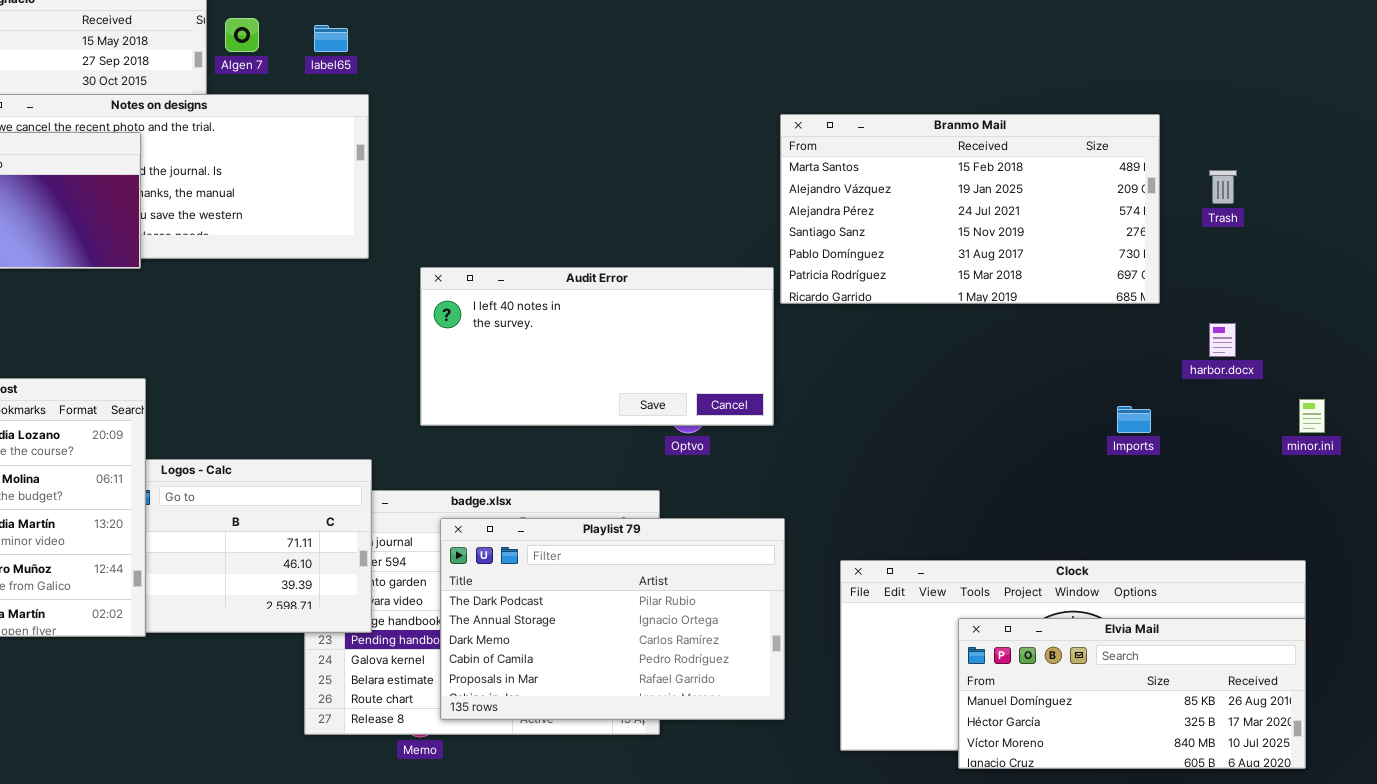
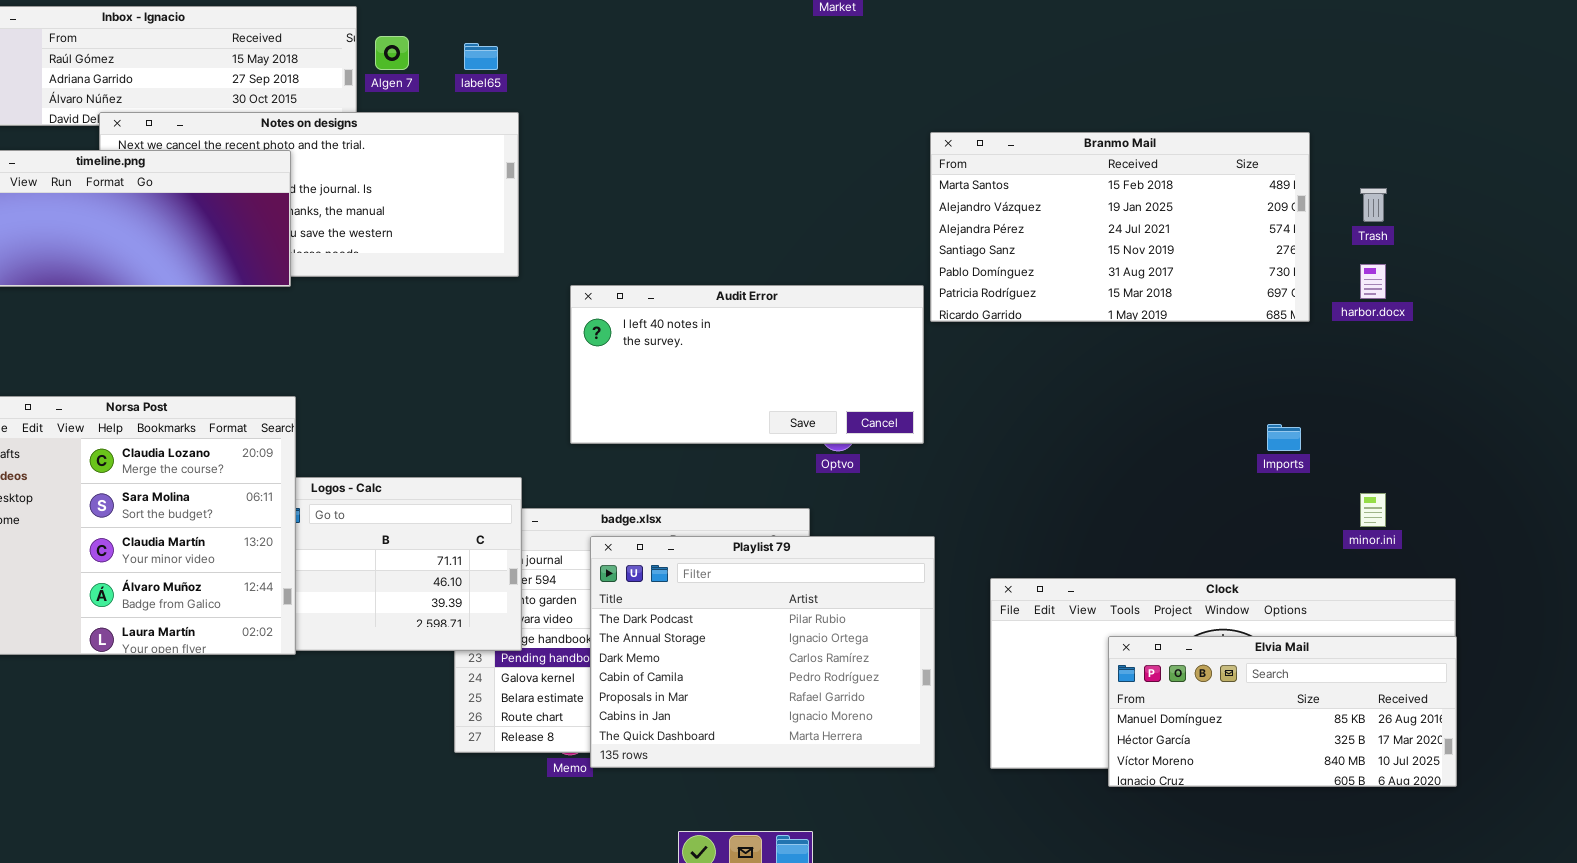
harbor.docx: [1209,323,1236,357] -> [1360,264,1386,299], moved
minor.ini: [1299,399,1325,433] -> [1360,493,1386,527], moved
Playlist 79: [440,518,785,720] -> [590,536,935,768], resized

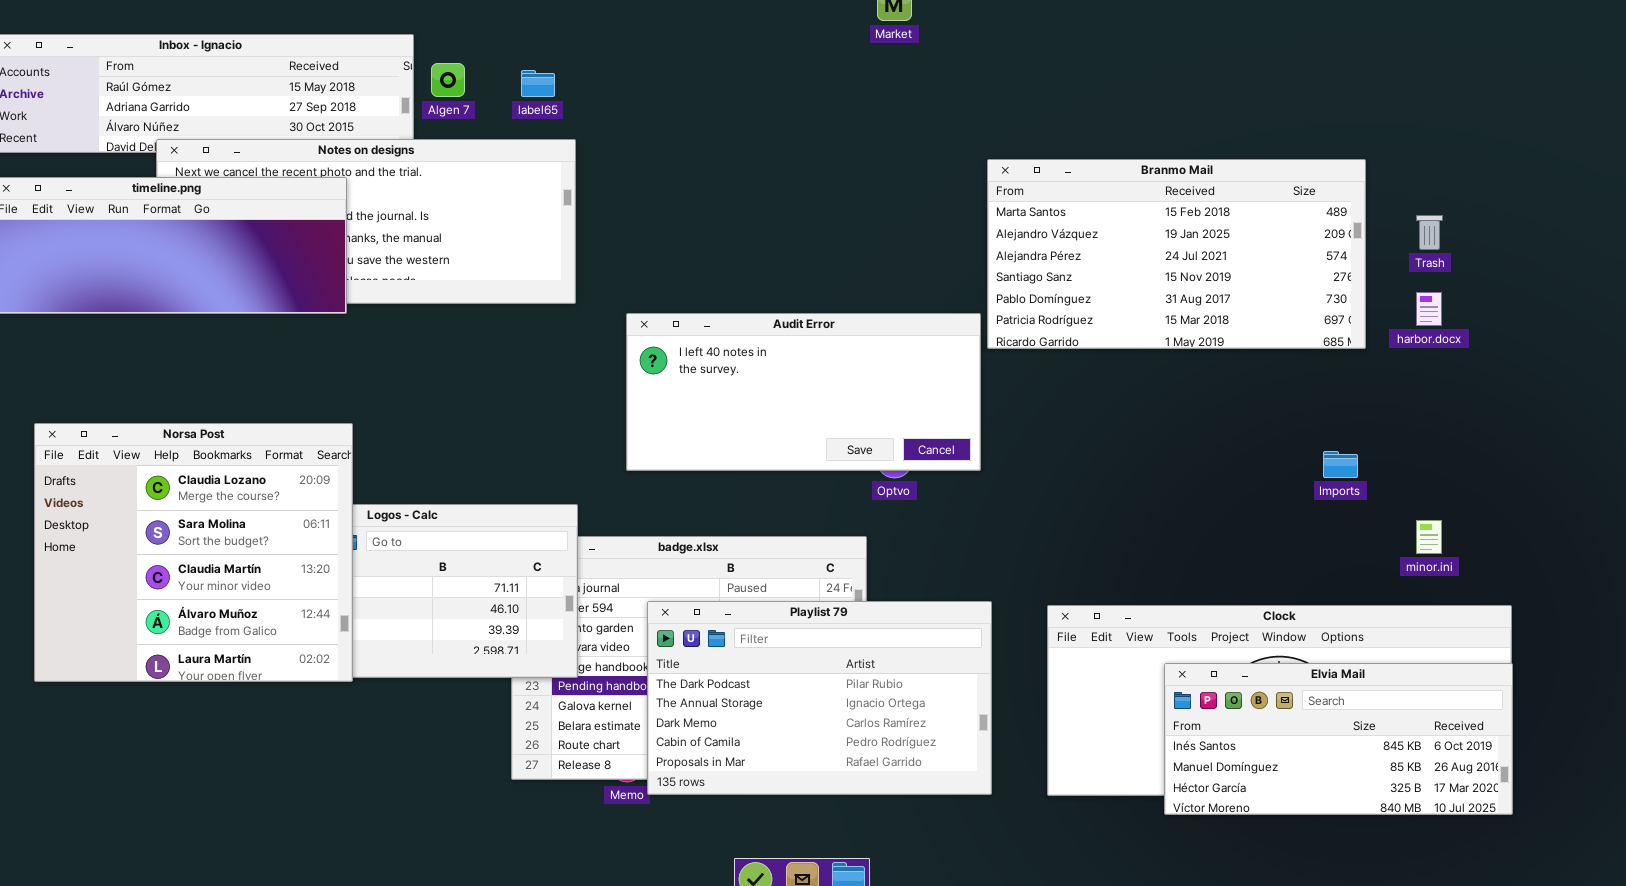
Playlist 79: [590,536,935,768] -> [647,601,992,795], resized
Elvia Mail: [1108,636,1457,787] -> [1164,663,1513,815], scrolled up 1 row

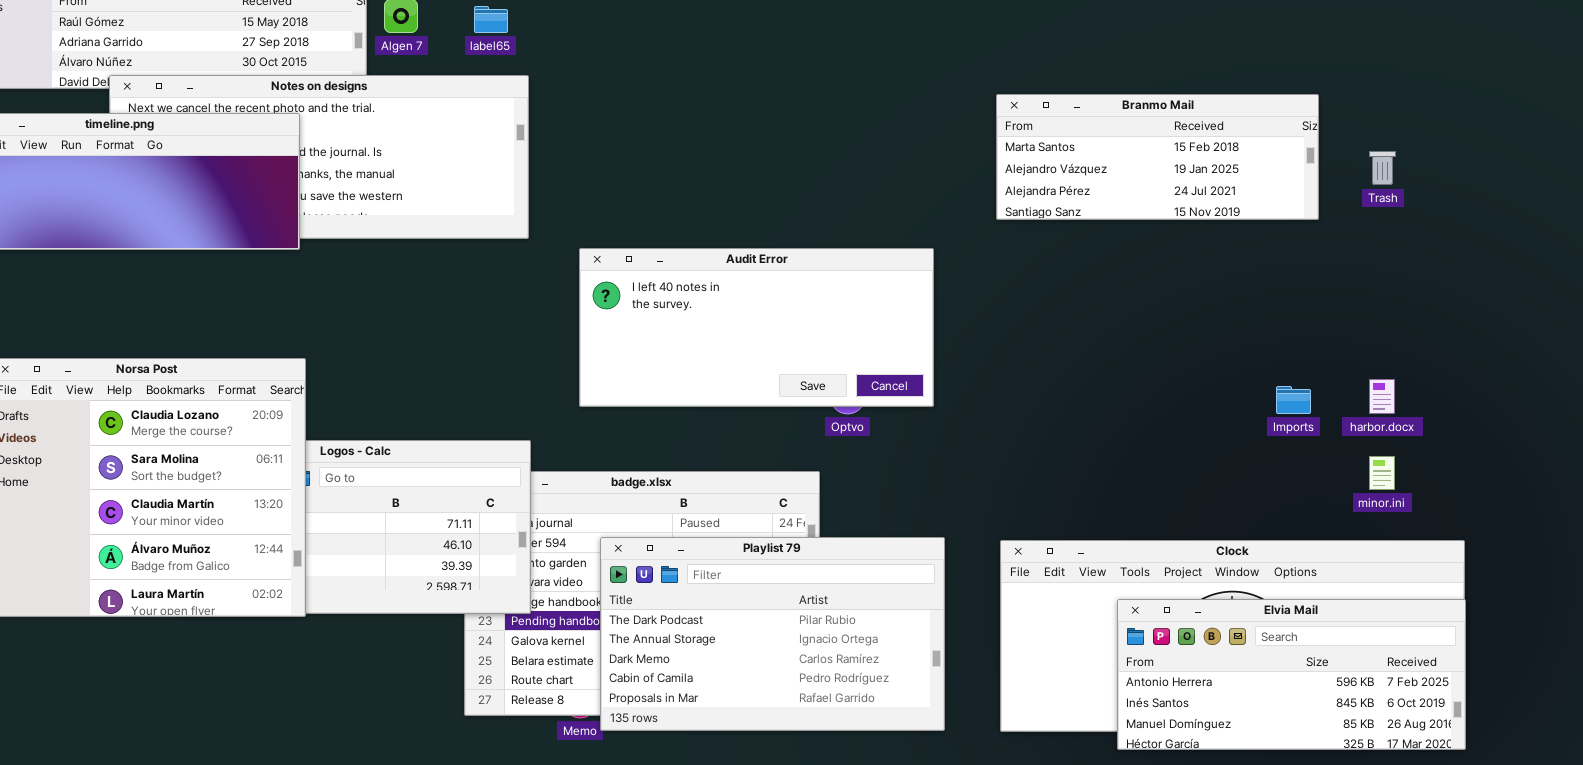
Branmo Mail: [987,159,1366,349] -> [996,94,1319,220], resized
harbor.docx: [1416,292,1442,326] -> [1369,379,1395,414], moved
Elvia Mail: [1164,663,1513,815] -> [1117,599,1466,750], scrolled up 1 row

